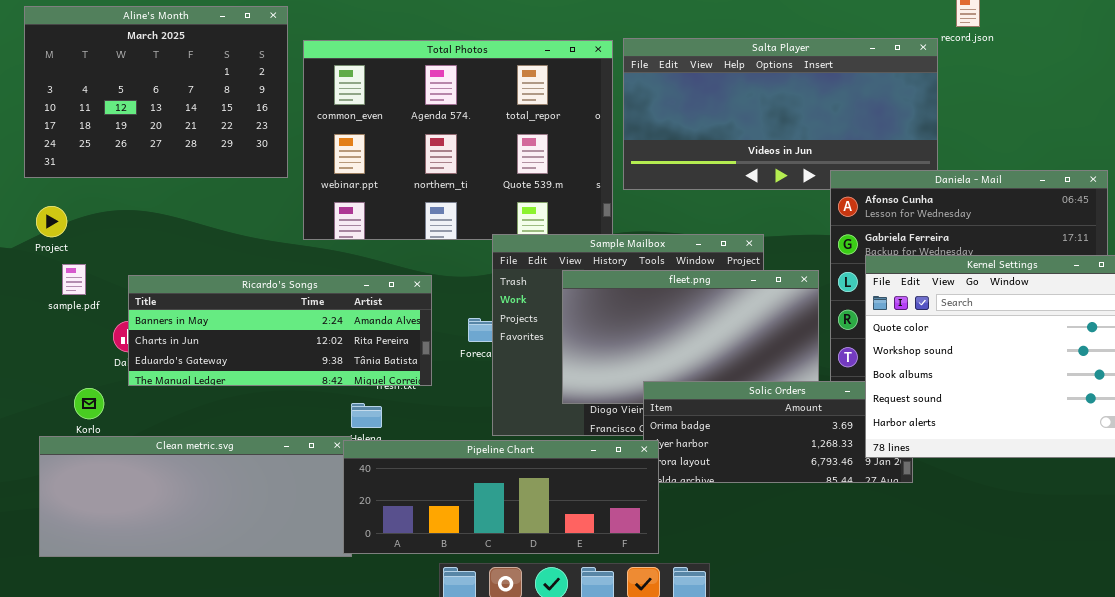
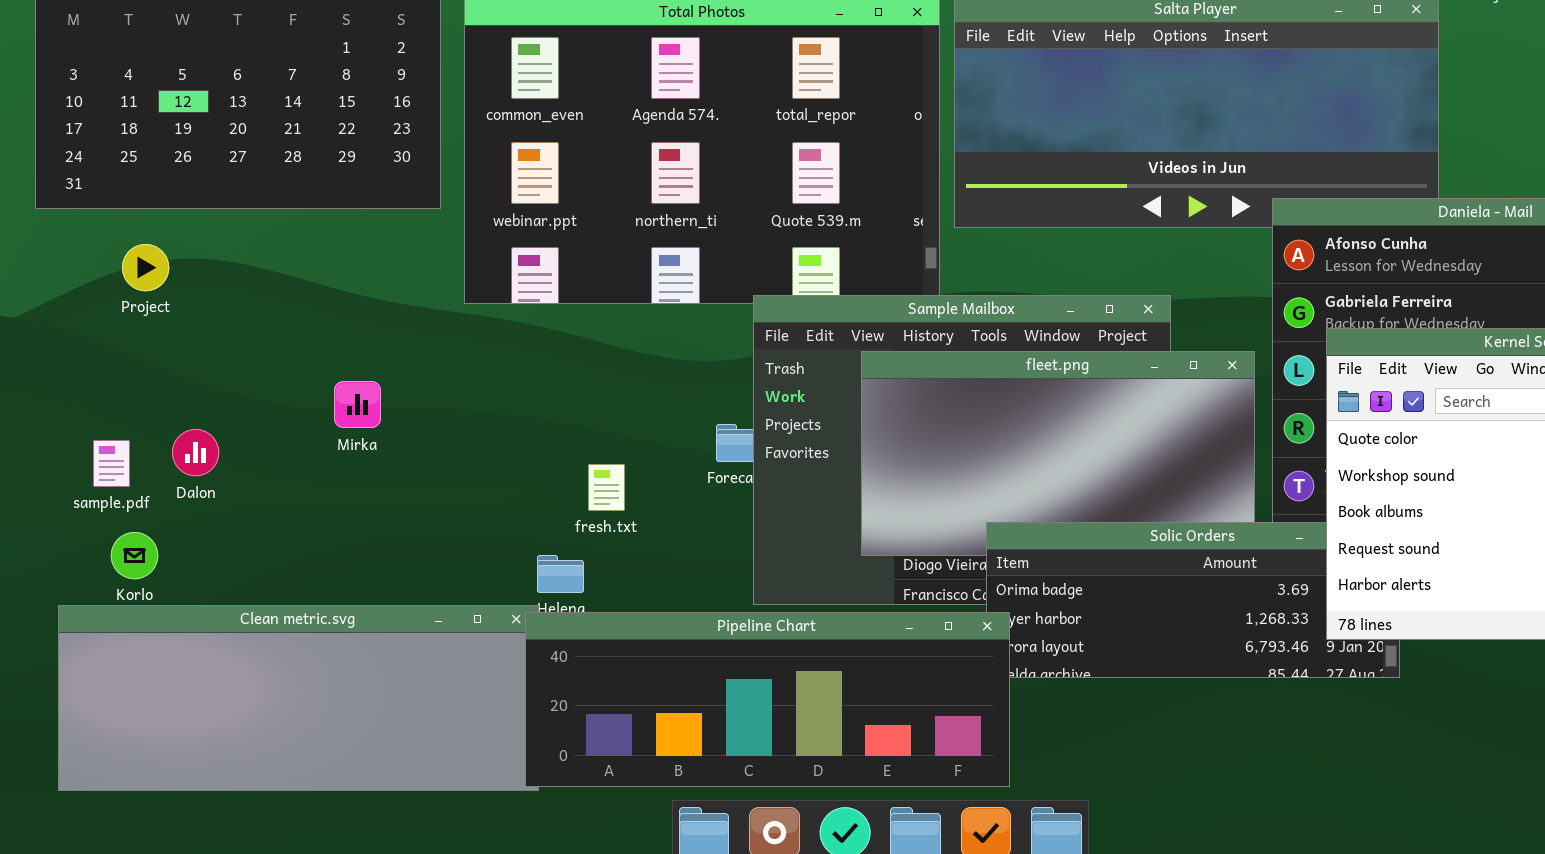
Project: [36,206,67,237] -> [122,244,169,291], moved
sample.pdf: [62,264,86,295] -> [93,440,130,487], moved
Ricardo's Songs: [128,275,432,386] -> none, closed

